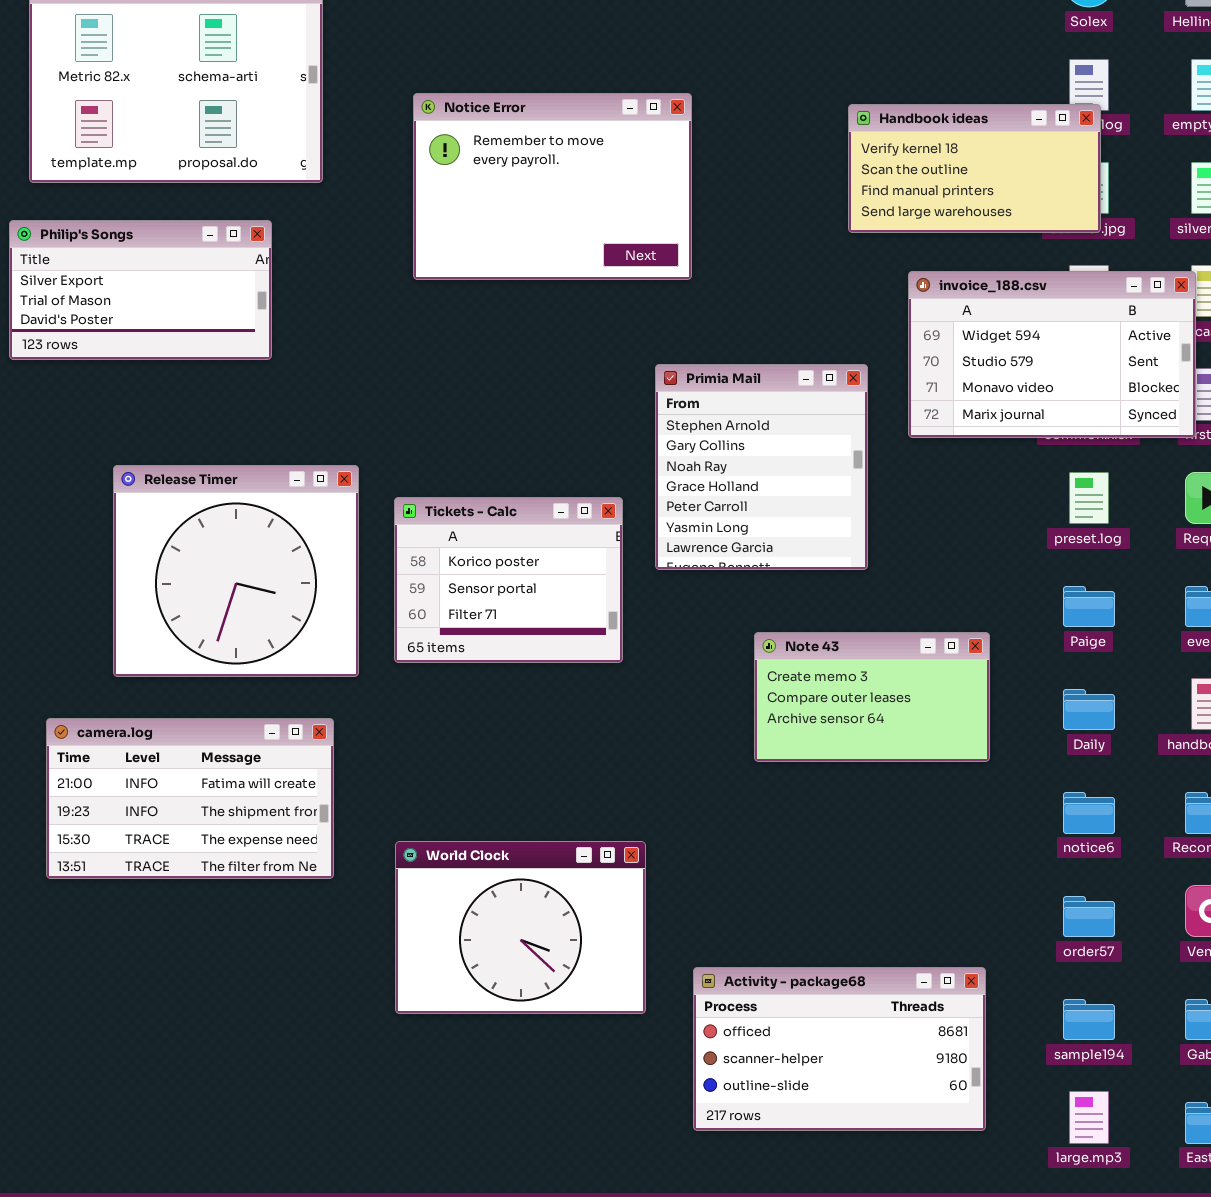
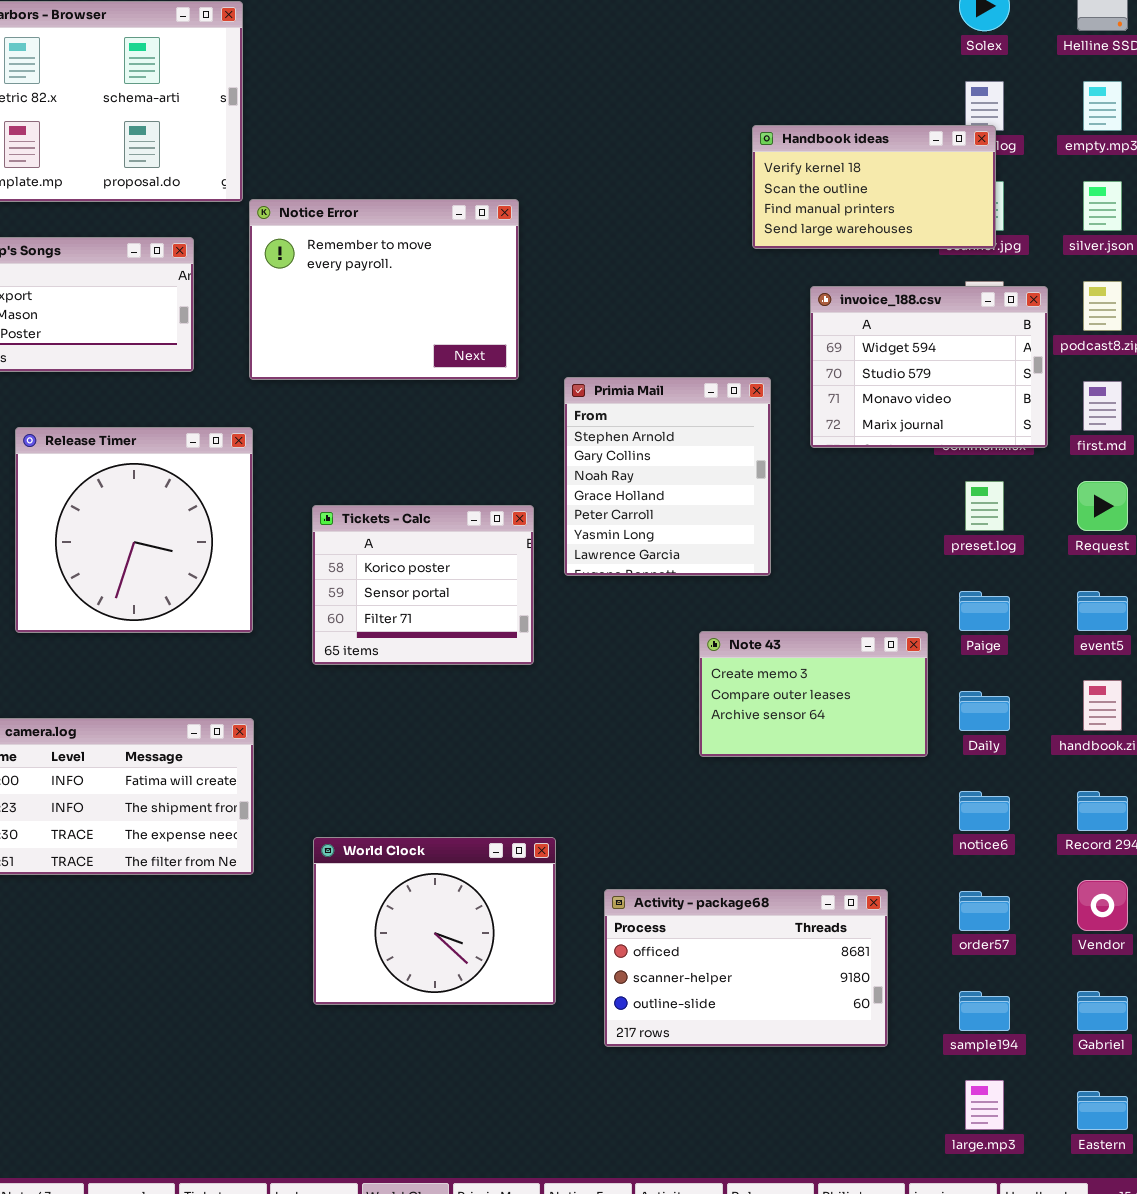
Notice Error: [413,93,692,280] -> [249,199,519,380], moved
invoice_188.csv: [908,271,1196,438] -> [810,286,1048,448], resized
Release Timer: [113,465,359,677] -> [15,427,253,633], moved
Note 43: [754,632,990,762] -> [699,631,928,757], moved
Activity - package68: [693,967,986,1131] -> [604,889,888,1047], moved

